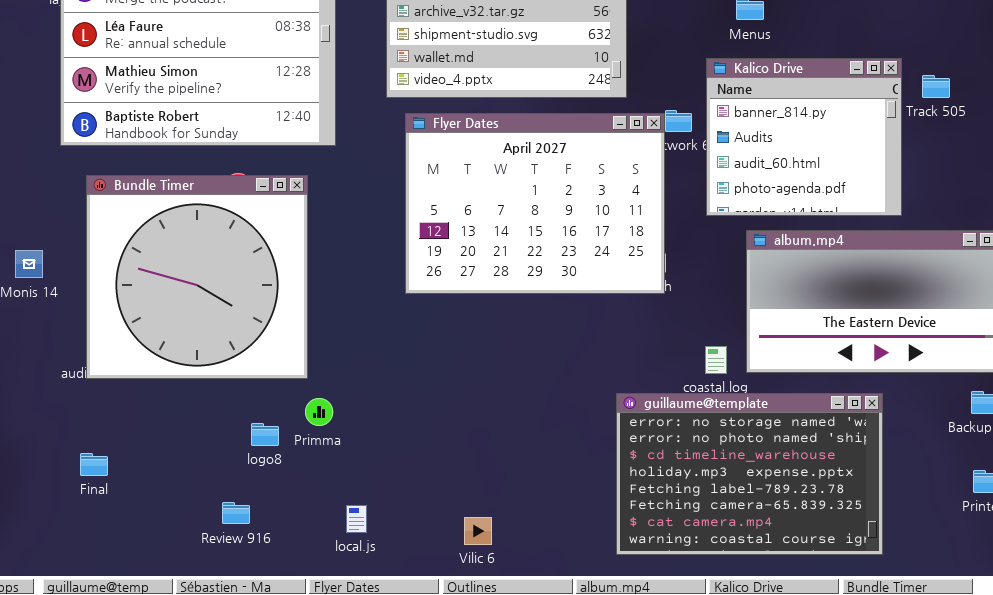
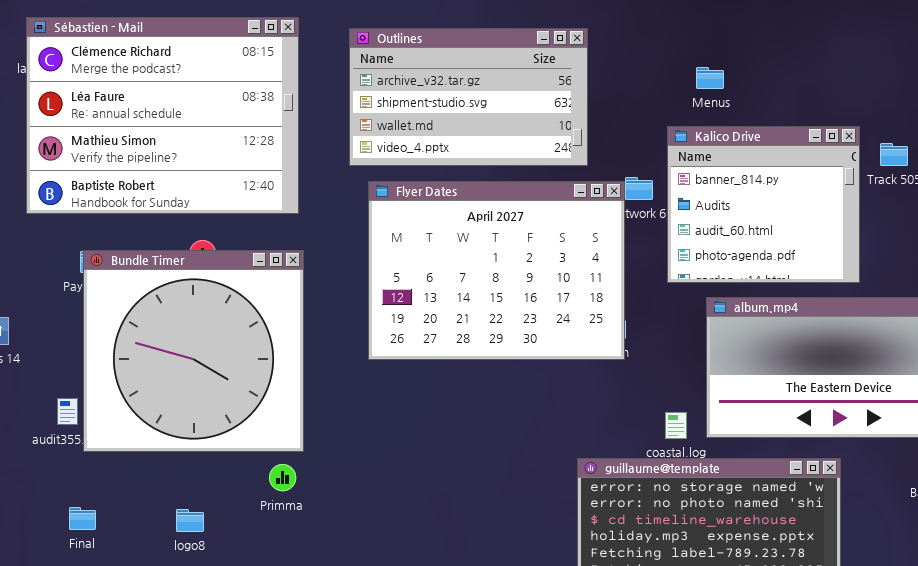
Bundle Timer: [86,175,308,379] -> [83,250,304,452], moved
logo8: [251,423,279,446] -> [176,509,204,532], moved
Final: [80,453,108,476] -> [69,507,96,530], moved

